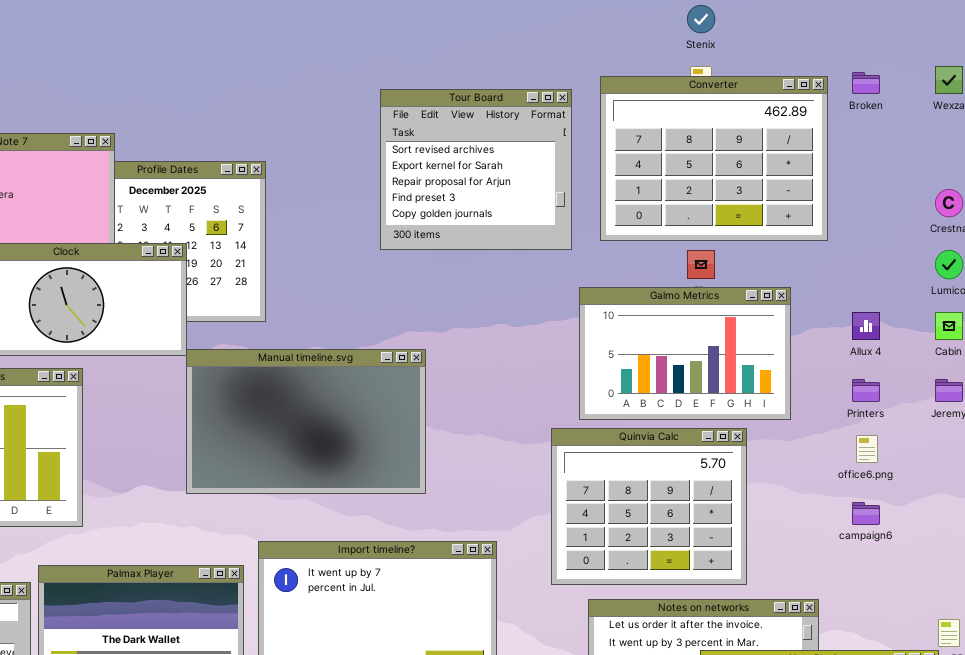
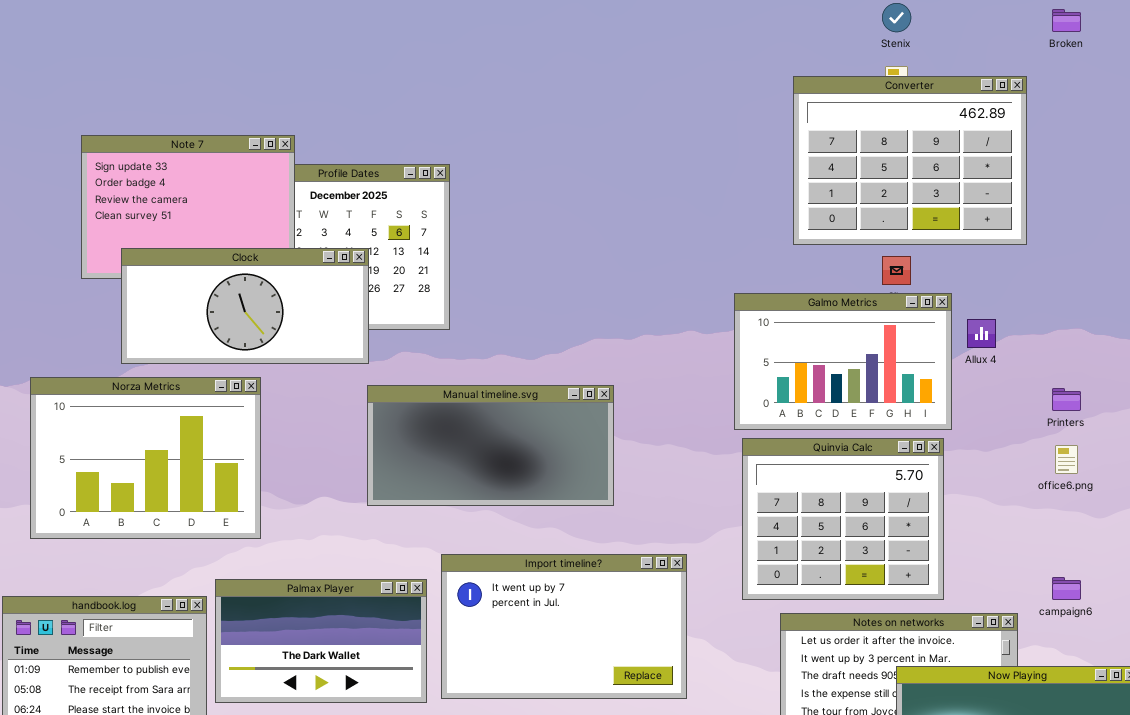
Broken: [852,72,880,94] -> [1052,9,1081,32], moved
Tour Board: [380,89,572,250] -> none, closed
Galmo Metrics: [579,287,791,420] -> [734,293,952,430], moved
Allux 4: [852,312,880,340] -> [967,319,996,348], moved
Manual timeline.svg: [186,349,426,494] -> [367,385,614,506], resized
campaign6: [852,502,880,525] -> [1052,577,1081,600], moved

